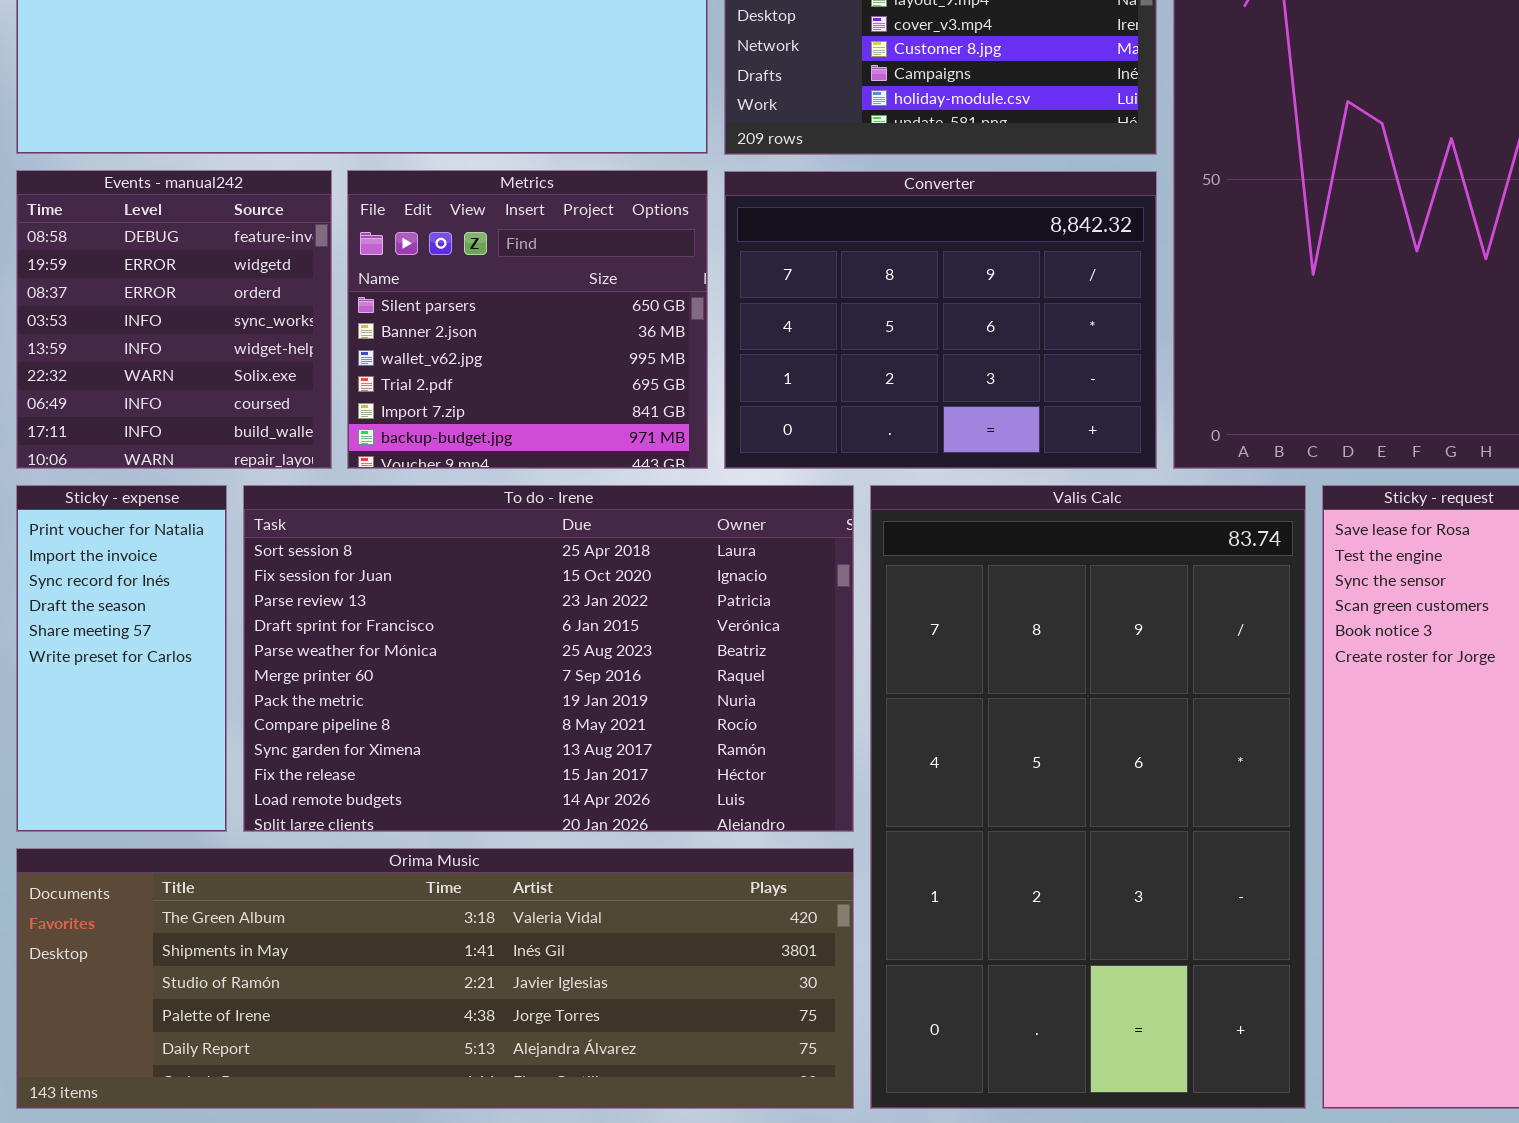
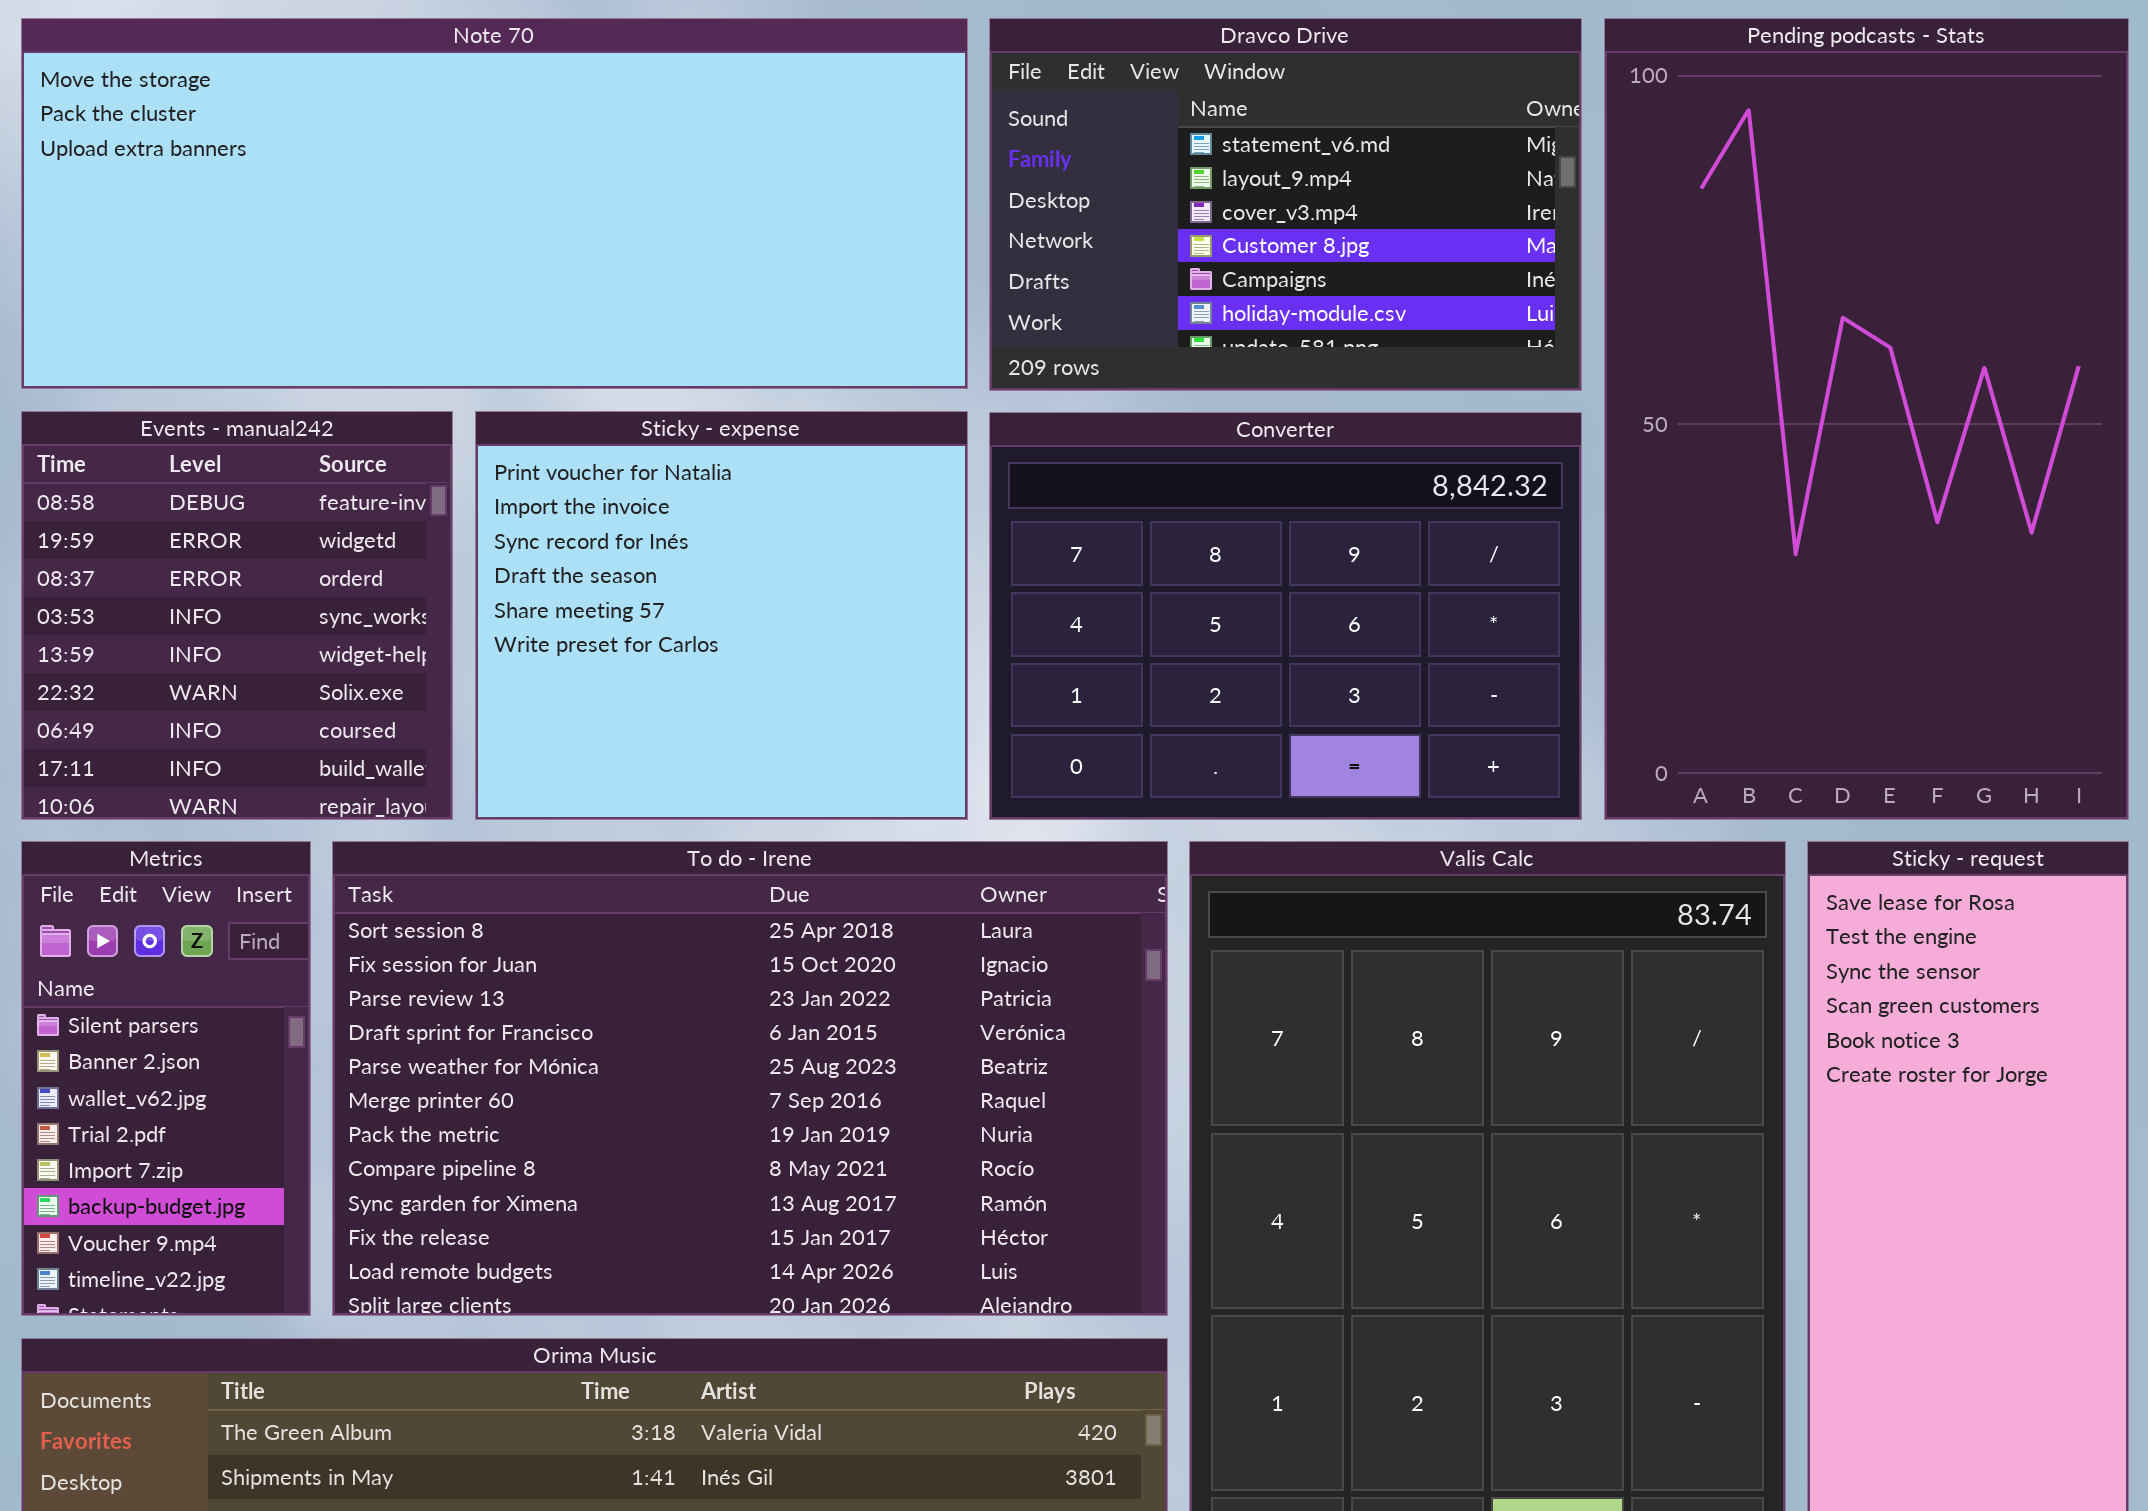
Metrics: [347,170,708,469] -> [21,841,311,1316], moved, resized
Sticky - expense: [16,485,227,832] -> [475,411,968,820], moved, resized

